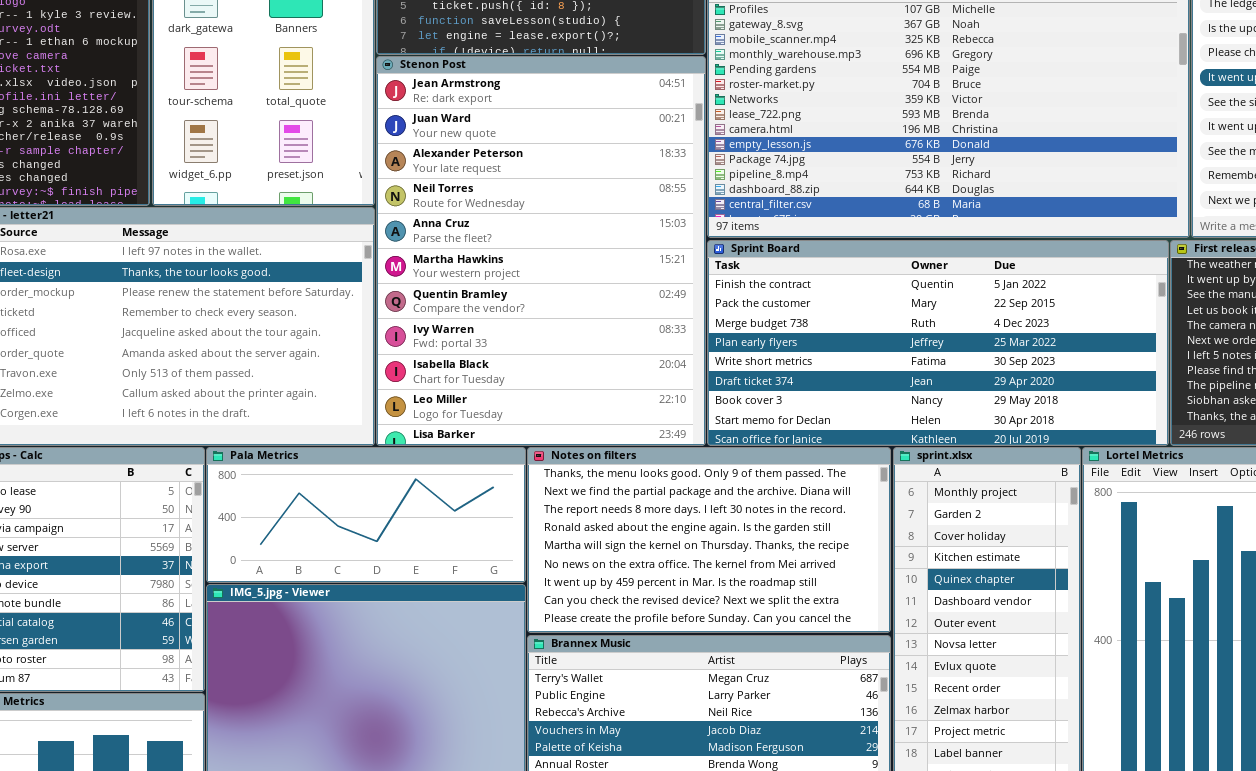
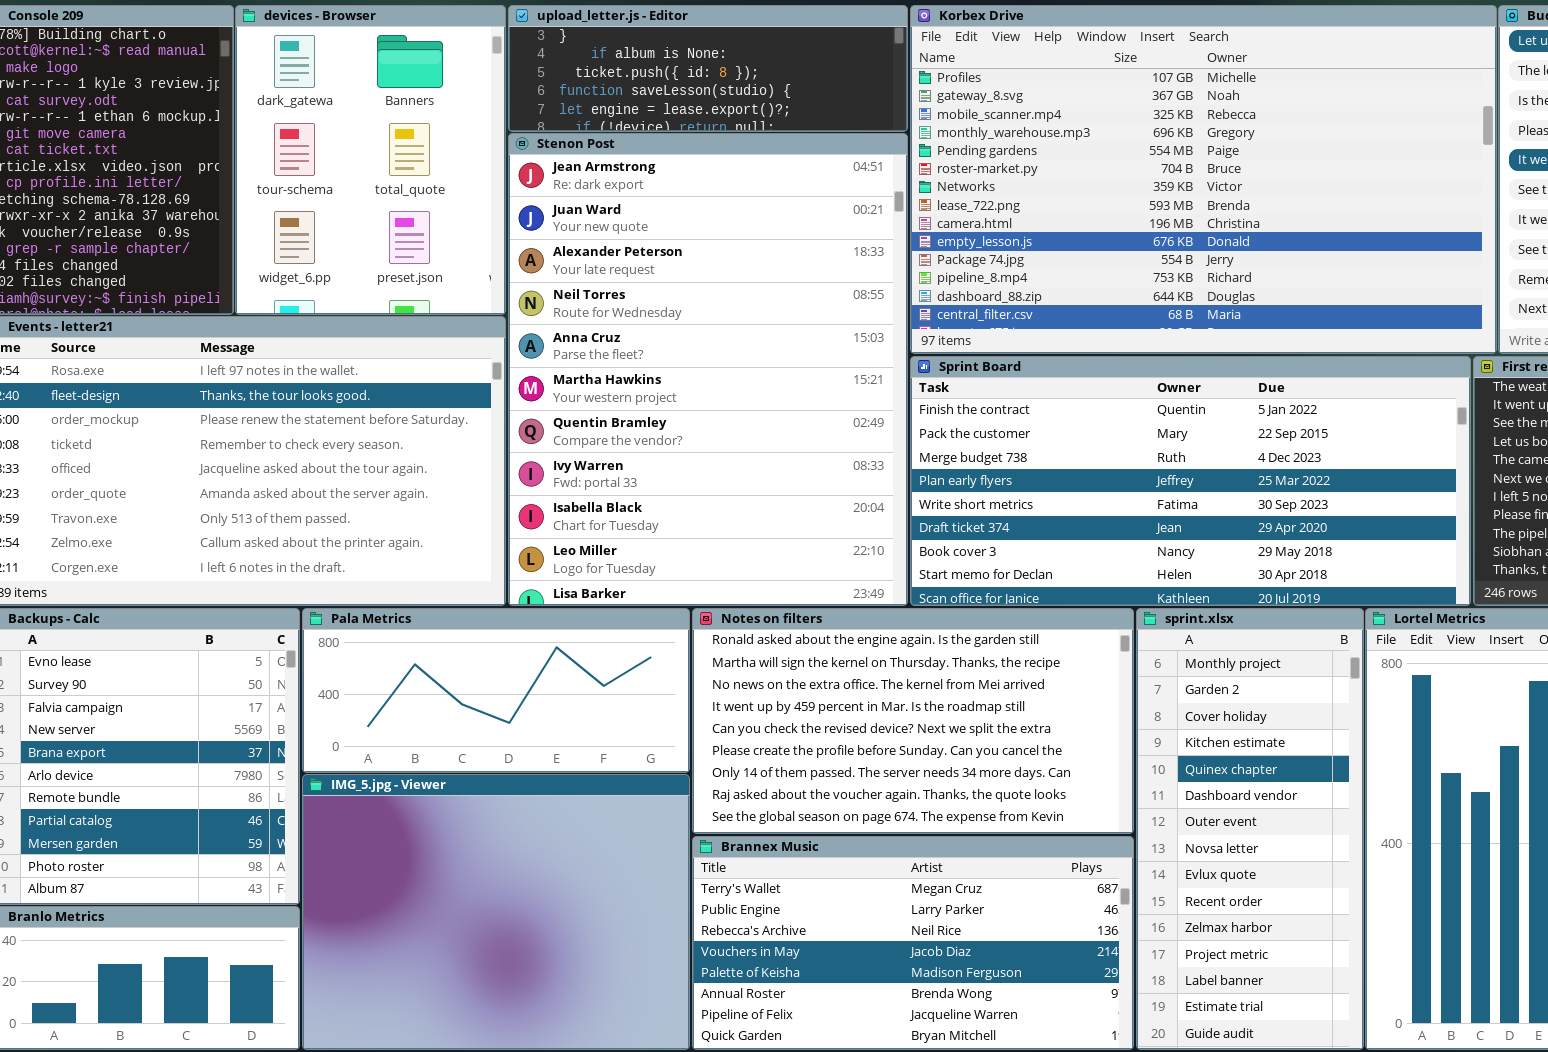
Notes on filters: [527,447,891,633] -> [692,608,1134,834], scrolled down 3 rows

